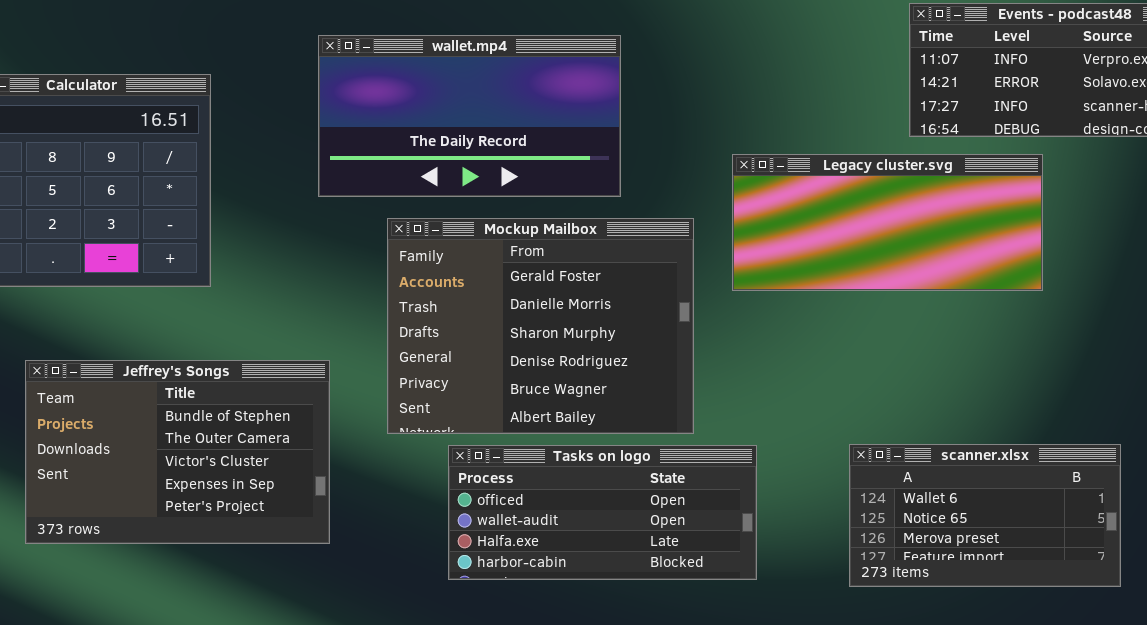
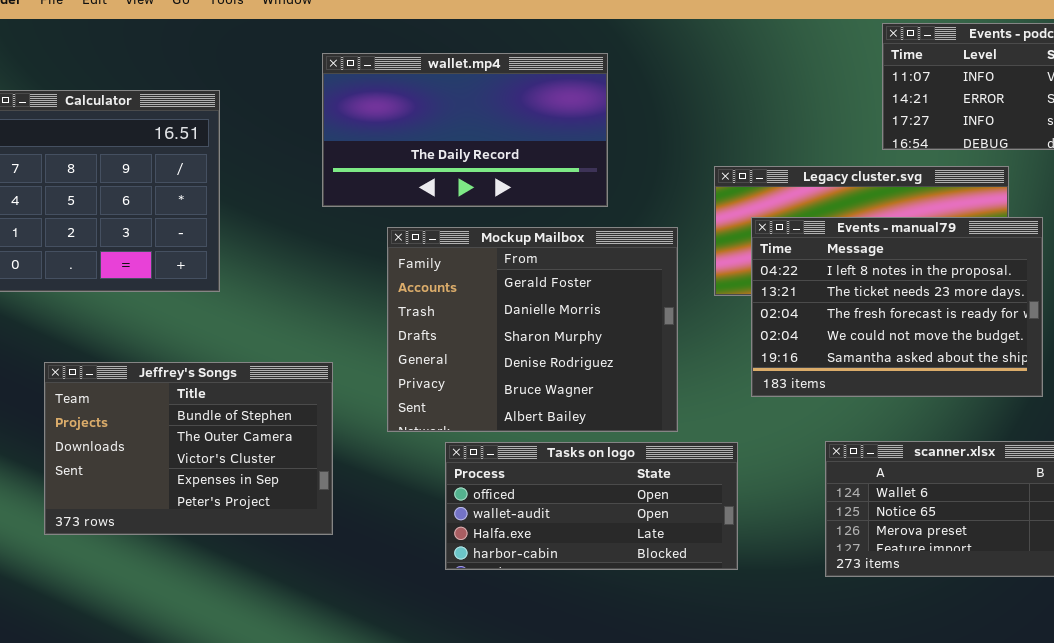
Events - manual79: none -> [751,217,1043,397], opened

